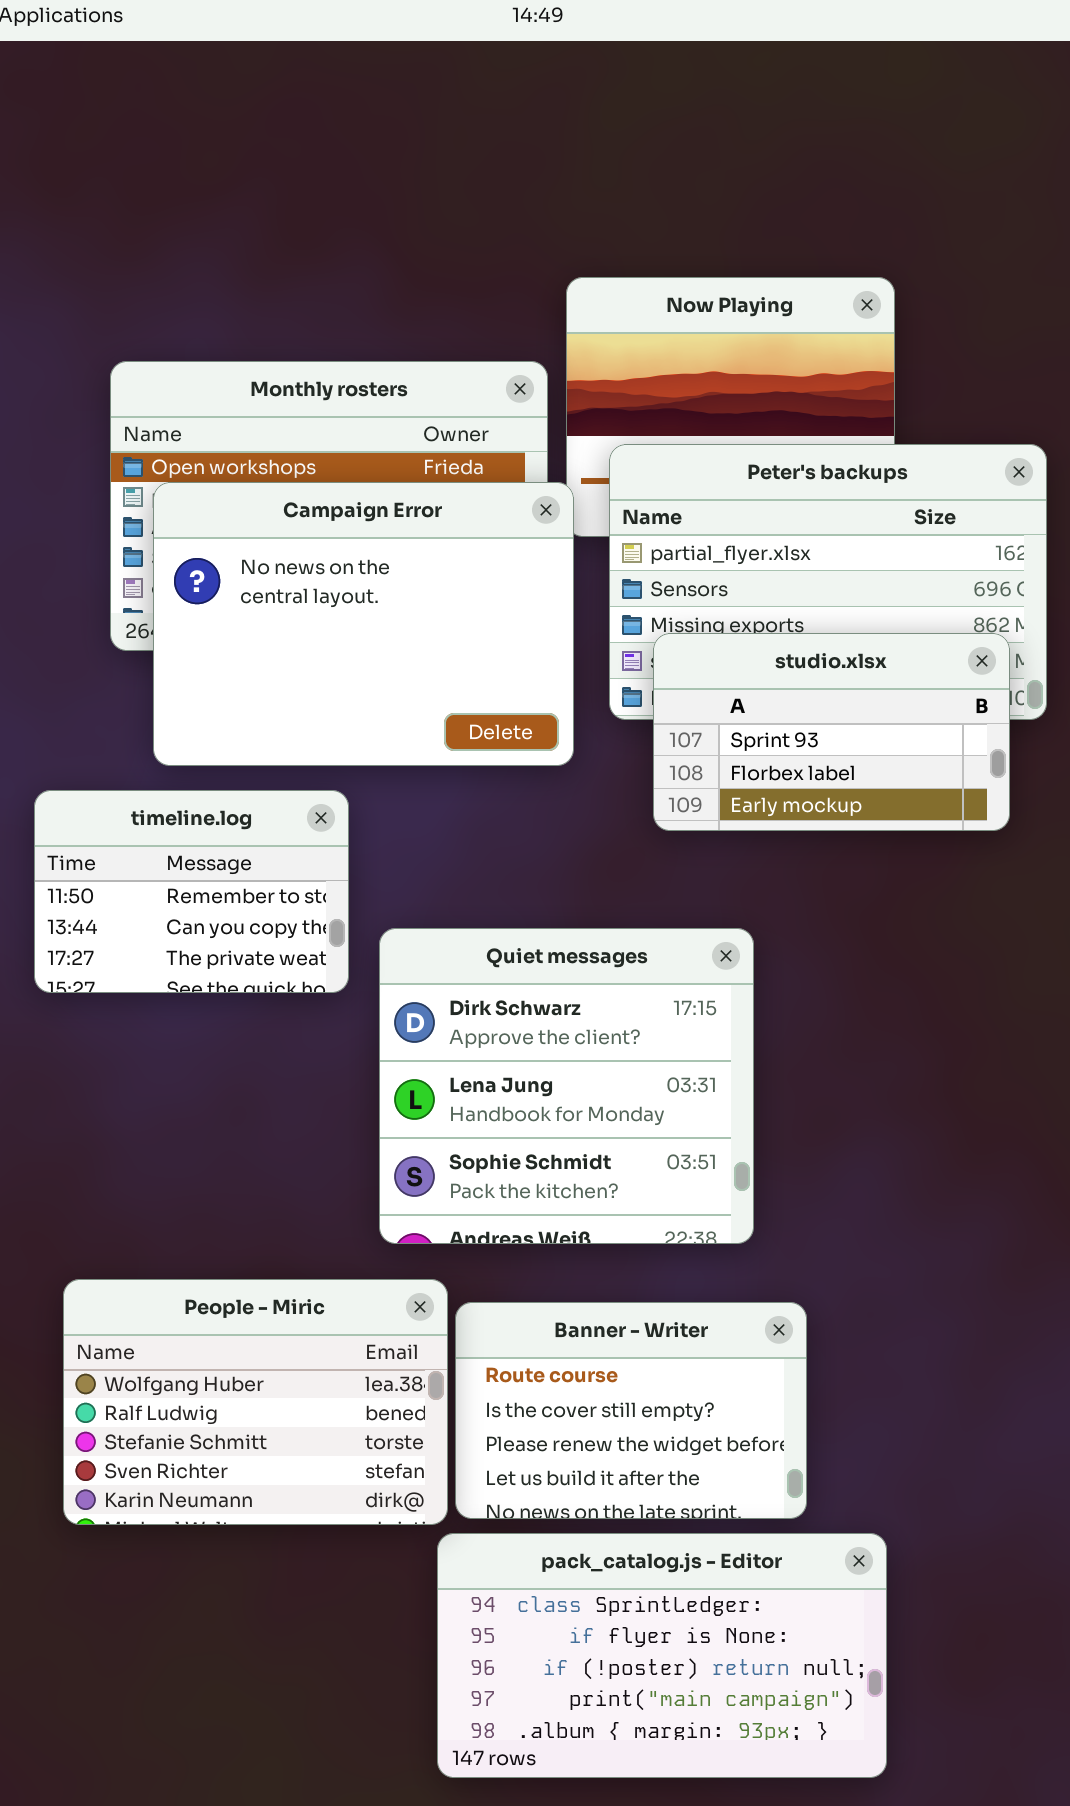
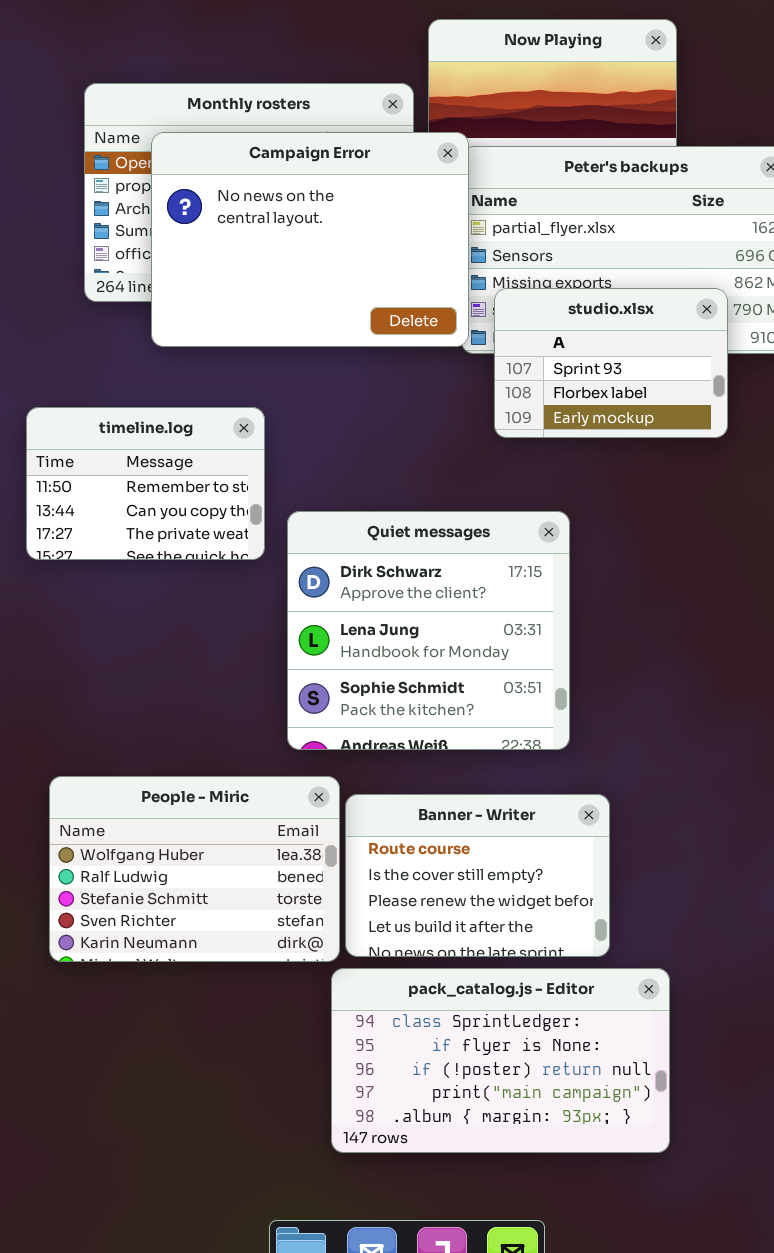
Campaign Error: [153,482,574,766] -> [151,132,469,347], moved
studio.xlsx: [653,633,1010,831] -> [494,288,728,438], resized

